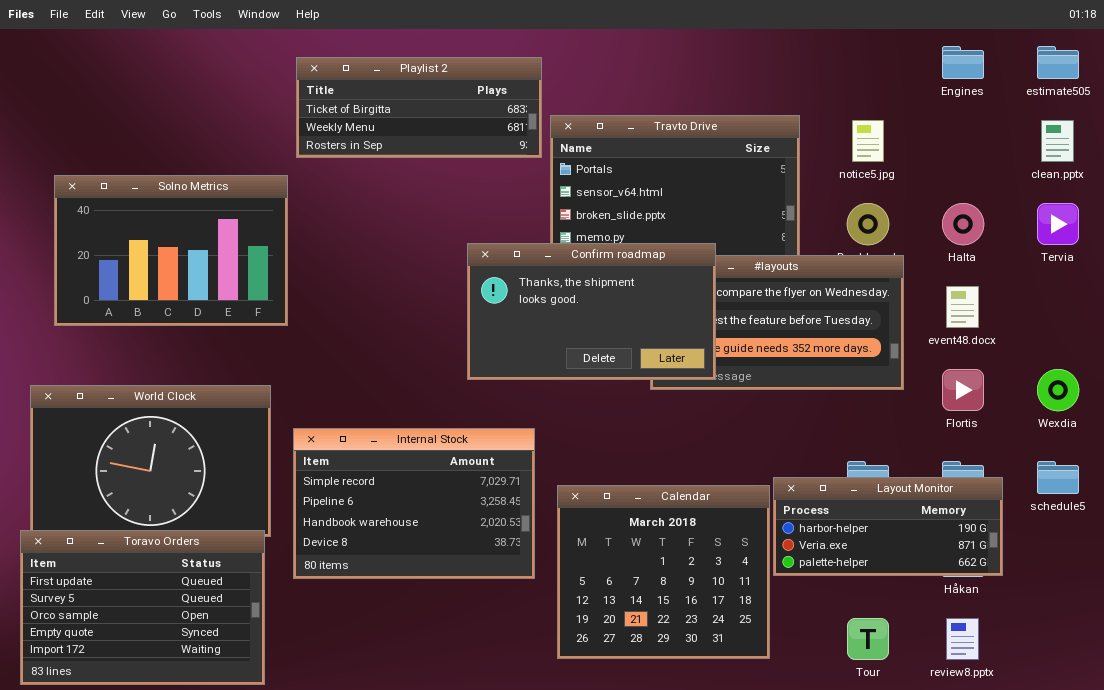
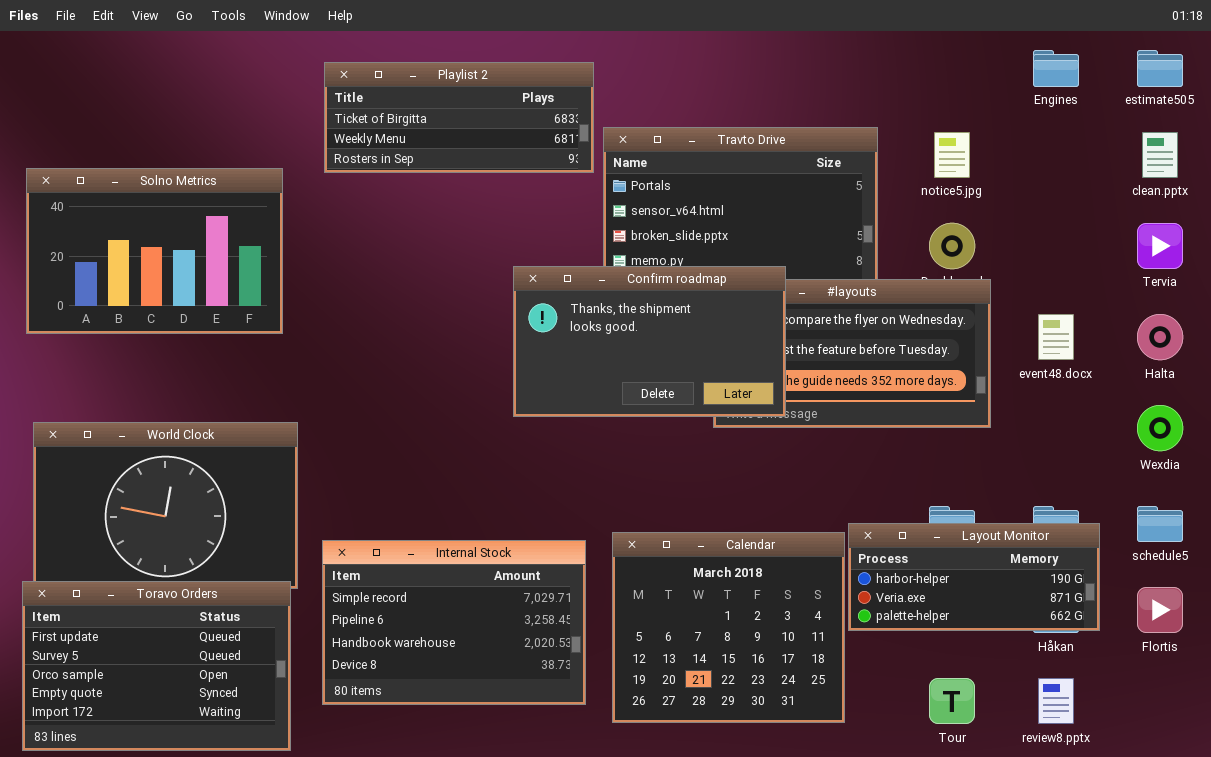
Solno Metrics: [54,175,288,326] -> [26,168,283,334], moved
Halta: [942,203,984,245] -> [1137,314,1183,360], moved
Flortis: [942,369,984,411] -> [1137,587,1183,633], moved
Internal Stock: [293,428,535,579] -> [322,540,586,705], moved

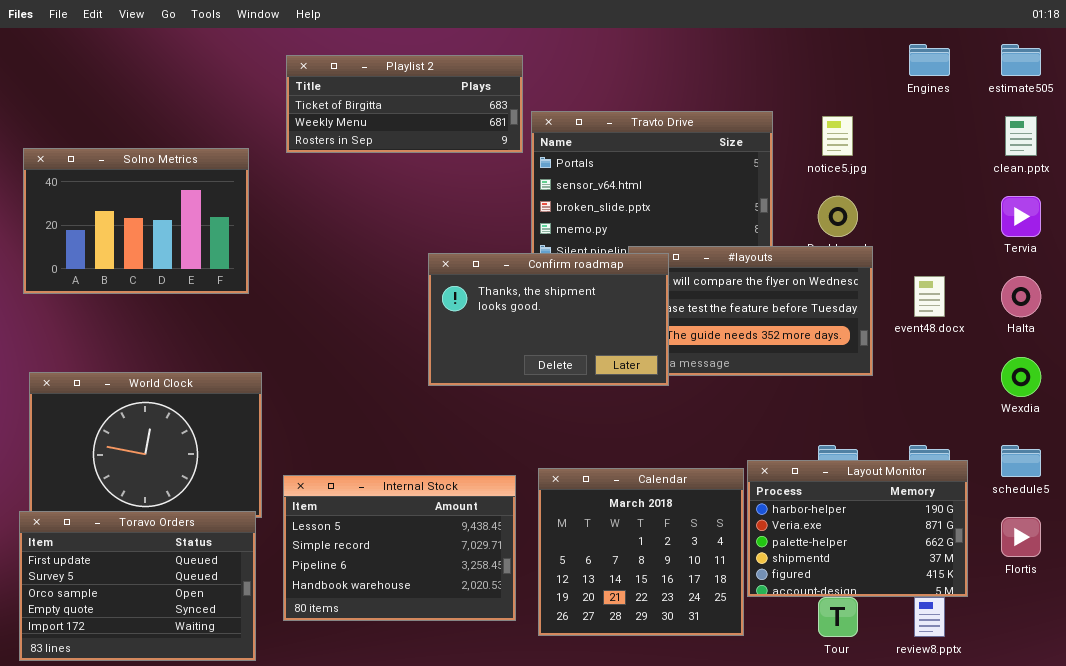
Confirm roadmap: [513,266,786,417] -> [428,253,669,386], moved
Layout Monitor: [848,523,1100,631] -> [747,460,968,597], resized
Internal Stock: [322,540,586,705] -> [283,475,516,621], scrolled up 1 row

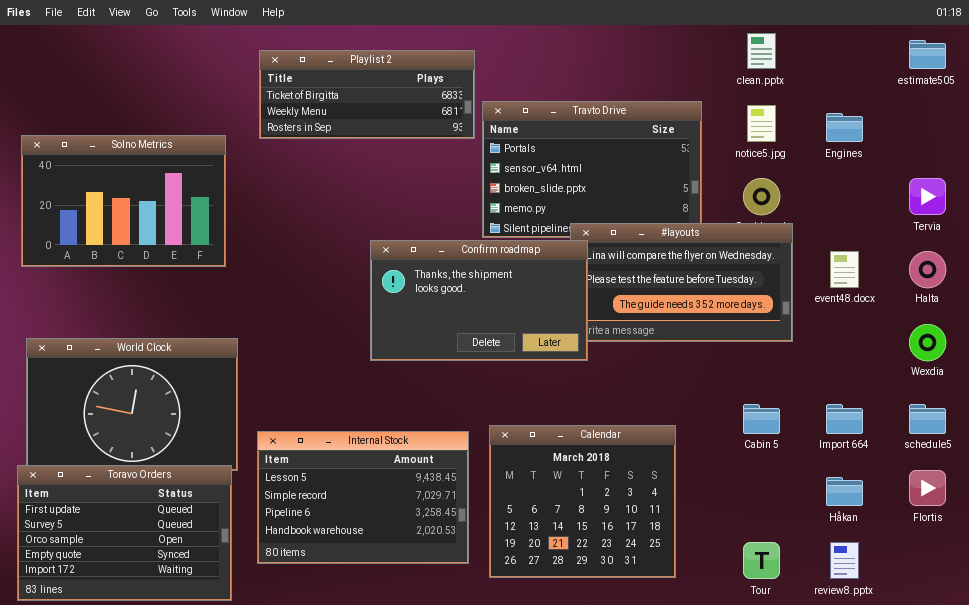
Engines: [909,44,950,76] -> [826,113,863,142], moved
clean.pptx: [1005,116,1037,156] -> [747,33,776,69], moved
Confirm roadmap: [428,253,669,386] -> [370,240,588,361], moved
Layout Monitor: [747,460,968,597] -> none, closed

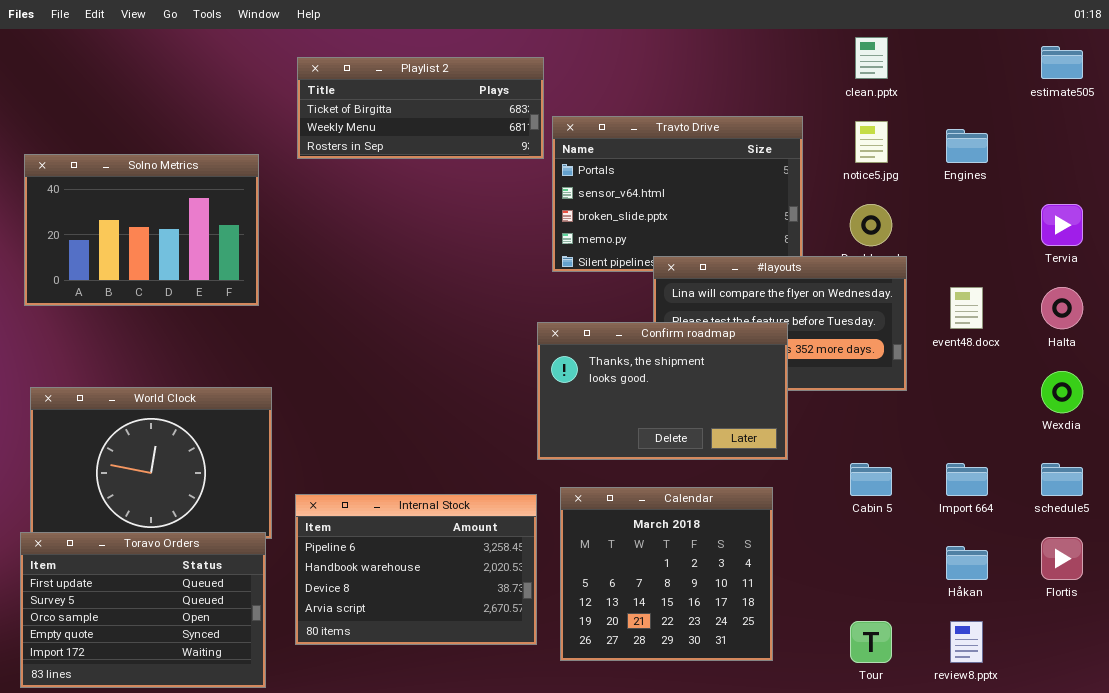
Confirm roadmap: [370,240,588,361] -> [537,322,788,460], moved
Internal Stock: [257,431,469,564] -> [295,494,537,645], scrolled down 2 rows

